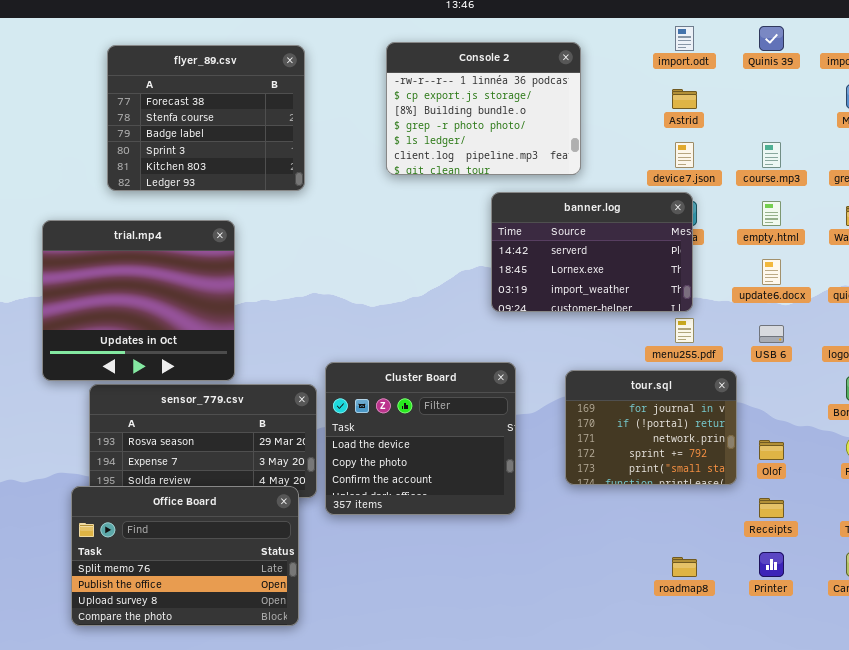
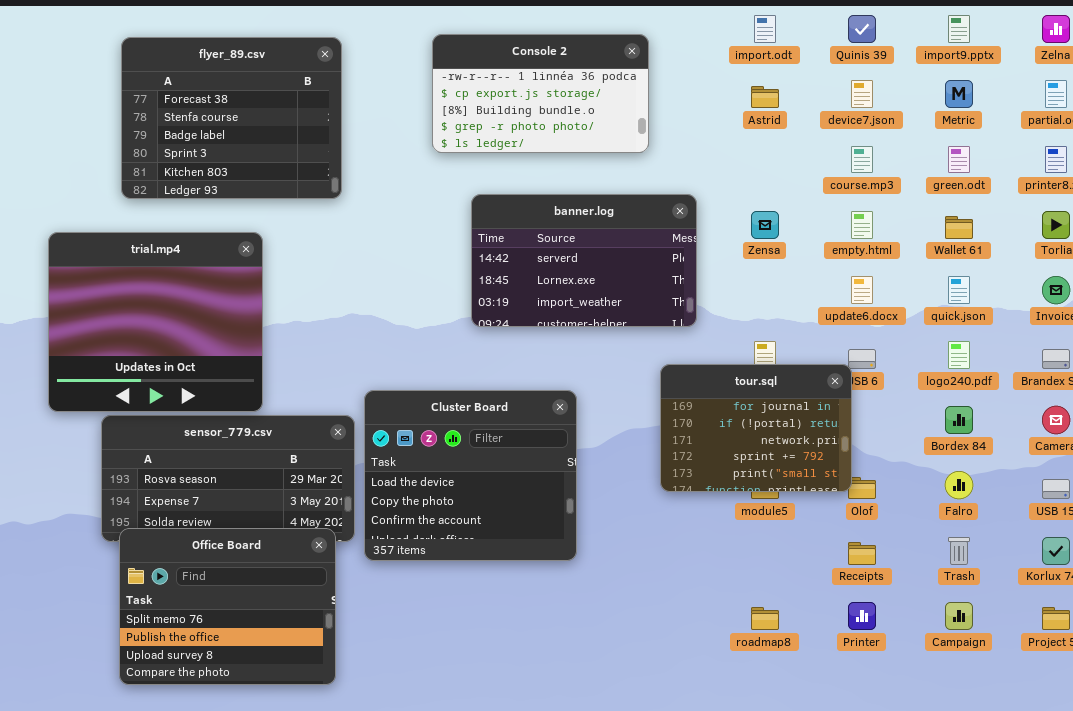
Console 2: [386,42,581,175] -> [432,34,649,153], resized
device7.json: [675,142,694,168] -> [851,80,873,108], moved
banner.log: [491,192,693,312] -> [471,194,697,327], moved
tour.sql: [565,370,737,485] -> [660,364,852,492], moved
Office Board: [71,486,299,626] -> [119,528,336,685], resized

